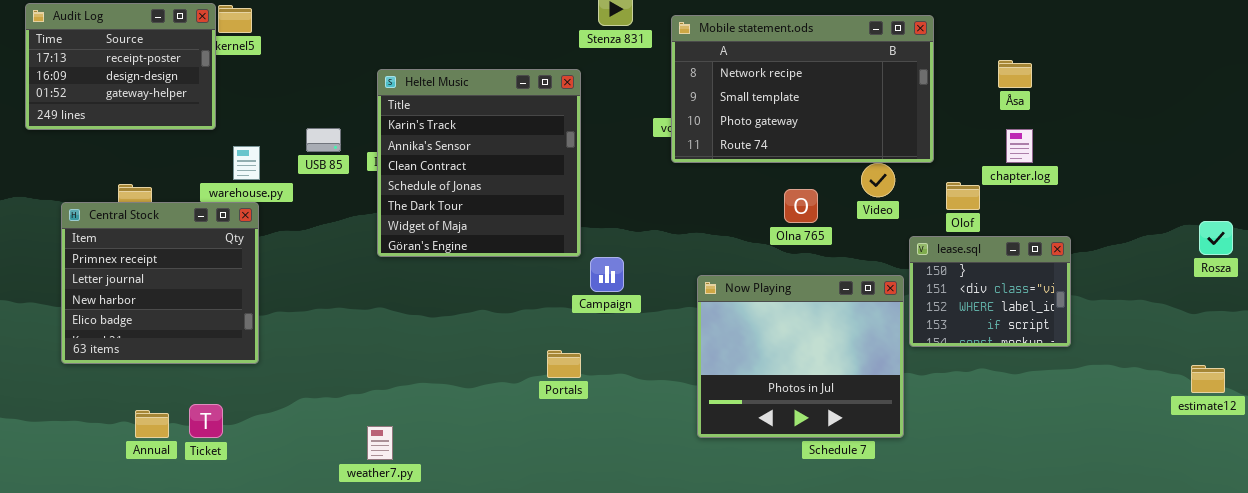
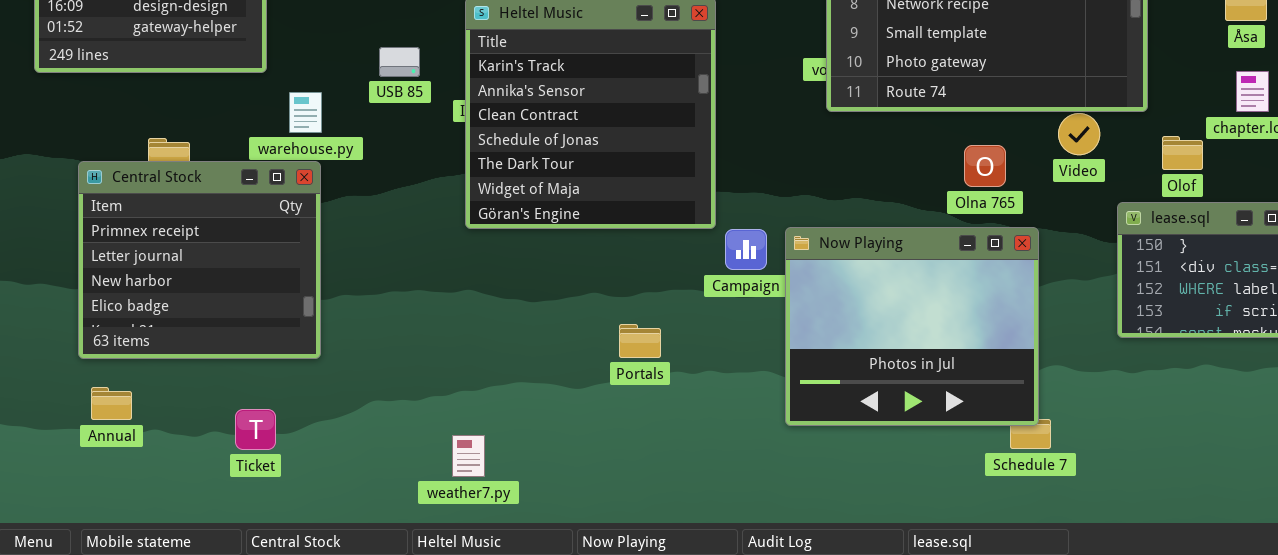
USB 85: [306,128,341,152] -> [379,47,420,77], moved
Now Playing: [697,275,904,438] -> [785,227,1039,426], moved
Portals: [547,350,581,378] -> [619,324,661,358], moved
Annual: [135,410,169,438] -> [91,387,132,420], moved

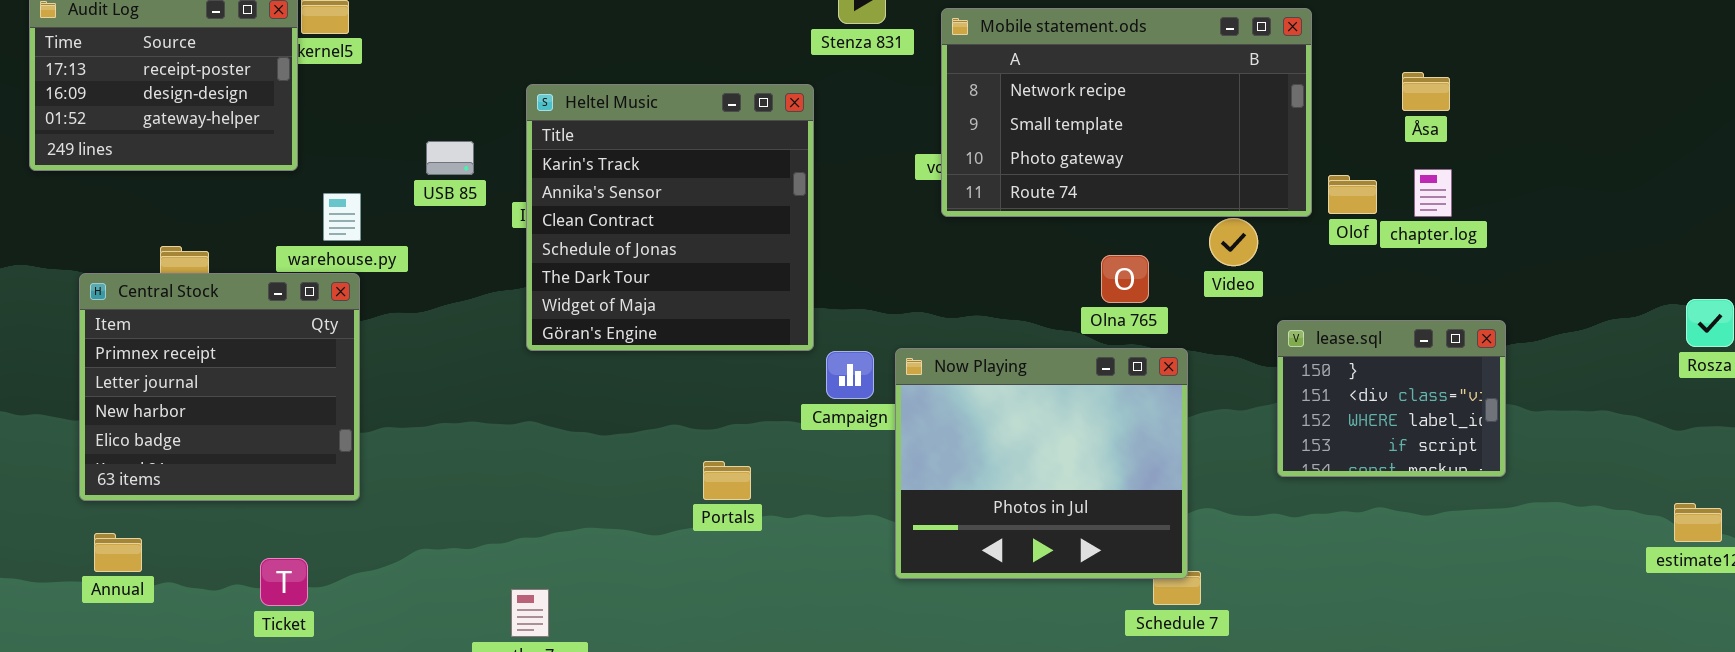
Olof: [1162,136,1203,170] -> [1328,175,1377,214], moved

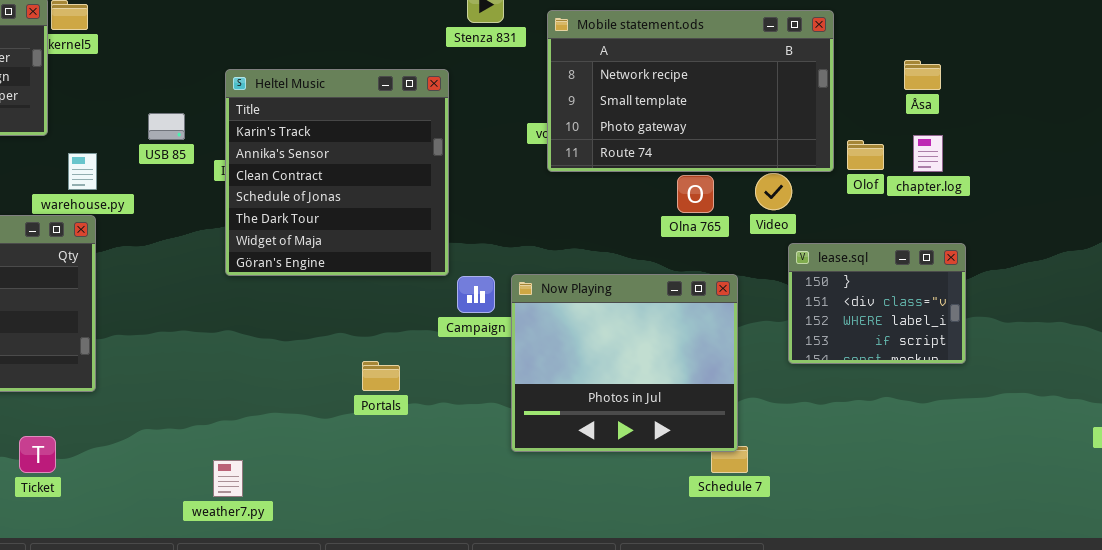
Olna 765: [1101,255,1149,303] -> [677,175,714,213], moved
lease.sql: [1277,320,1506,477] -> [788,243,966,364], moved

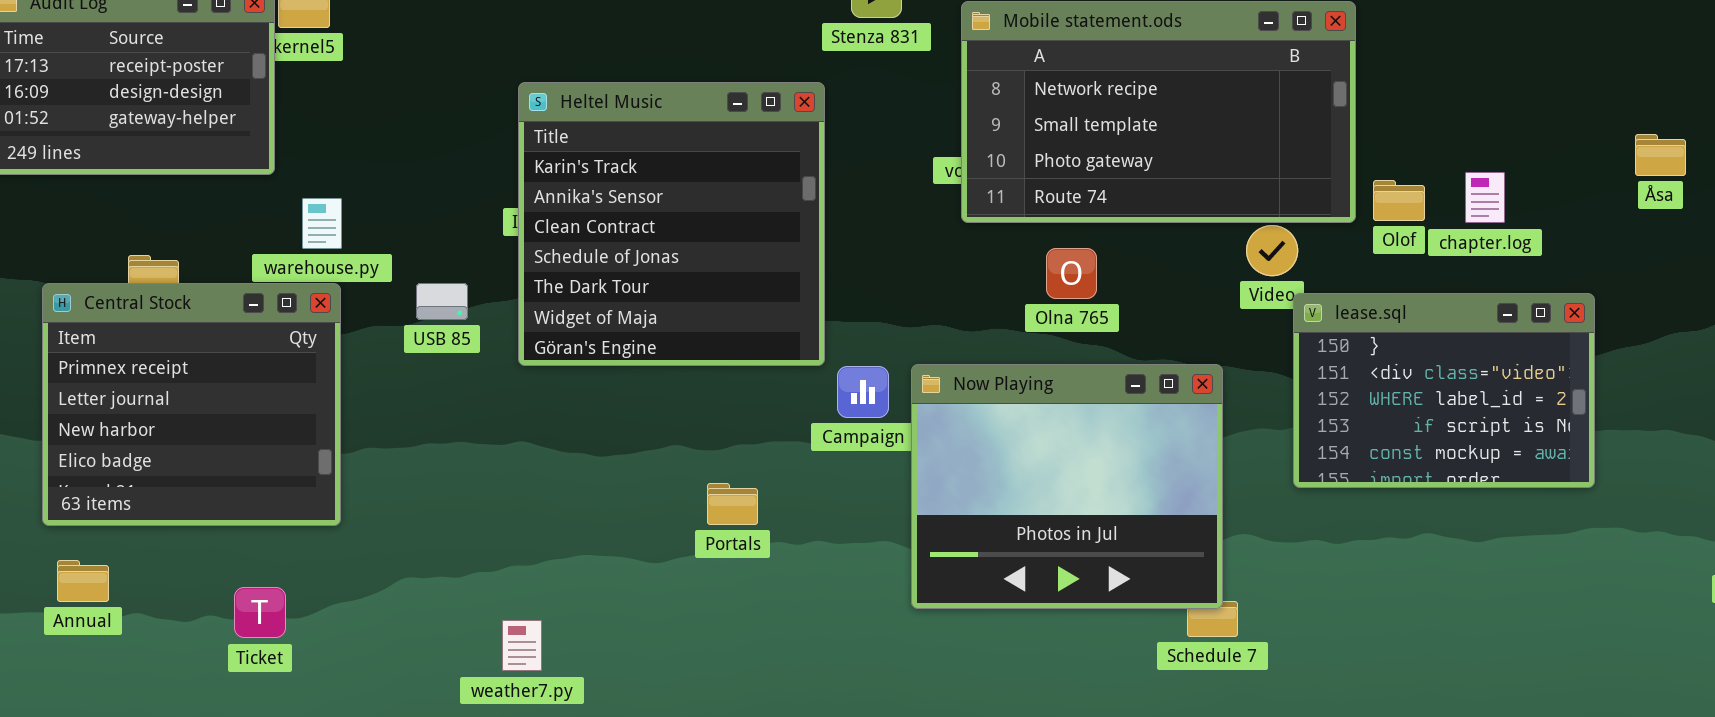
Åsa: [904,60,941,90] -> [1635,134,1686,176], moved
USB 85: [148,113,185,140] -> [416,283,468,320], moved
Olna 765: [677,175,714,213] -> [1046,248,1097,299], moved
lease.sql: [788,243,966,364] -> [1293,293,1595,488], resized

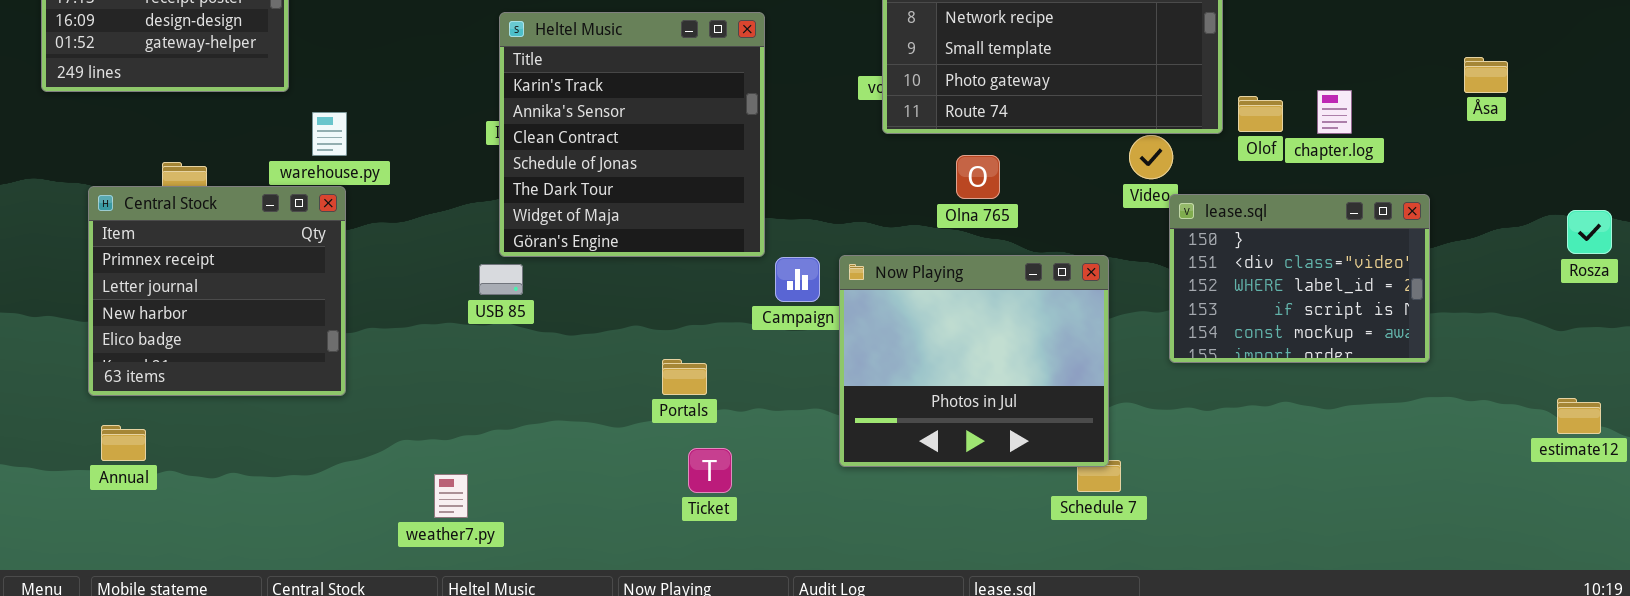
USB 85: [416,283,468,320] -> [479,264,523,295], moved
Ticket: [234,587,286,638] -> [688,448,732,493], moved
weather7.py: [502,620,542,671] -> [434,474,468,518], moved

